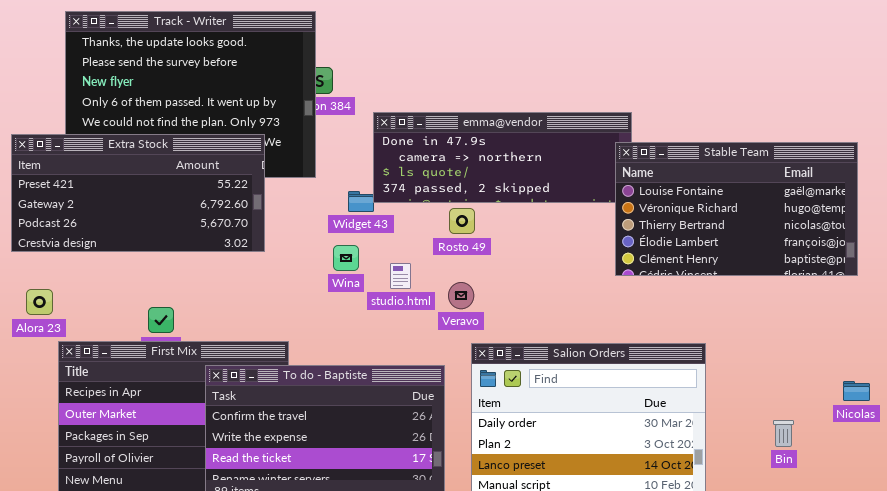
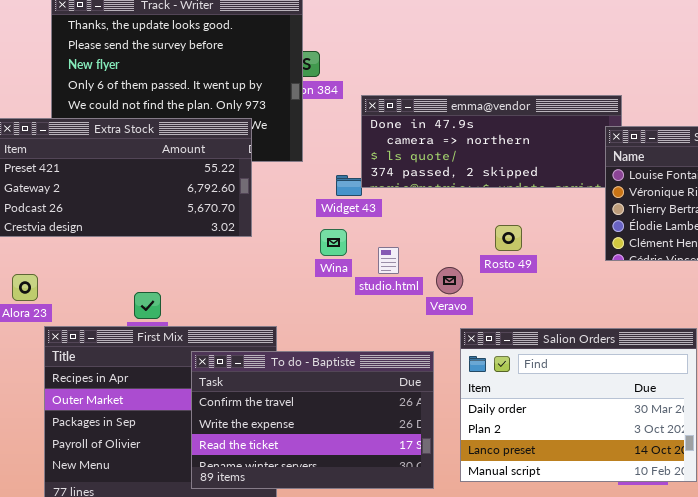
Rosto 49: [449,208,475,234] -> [495,225,522,251], moved

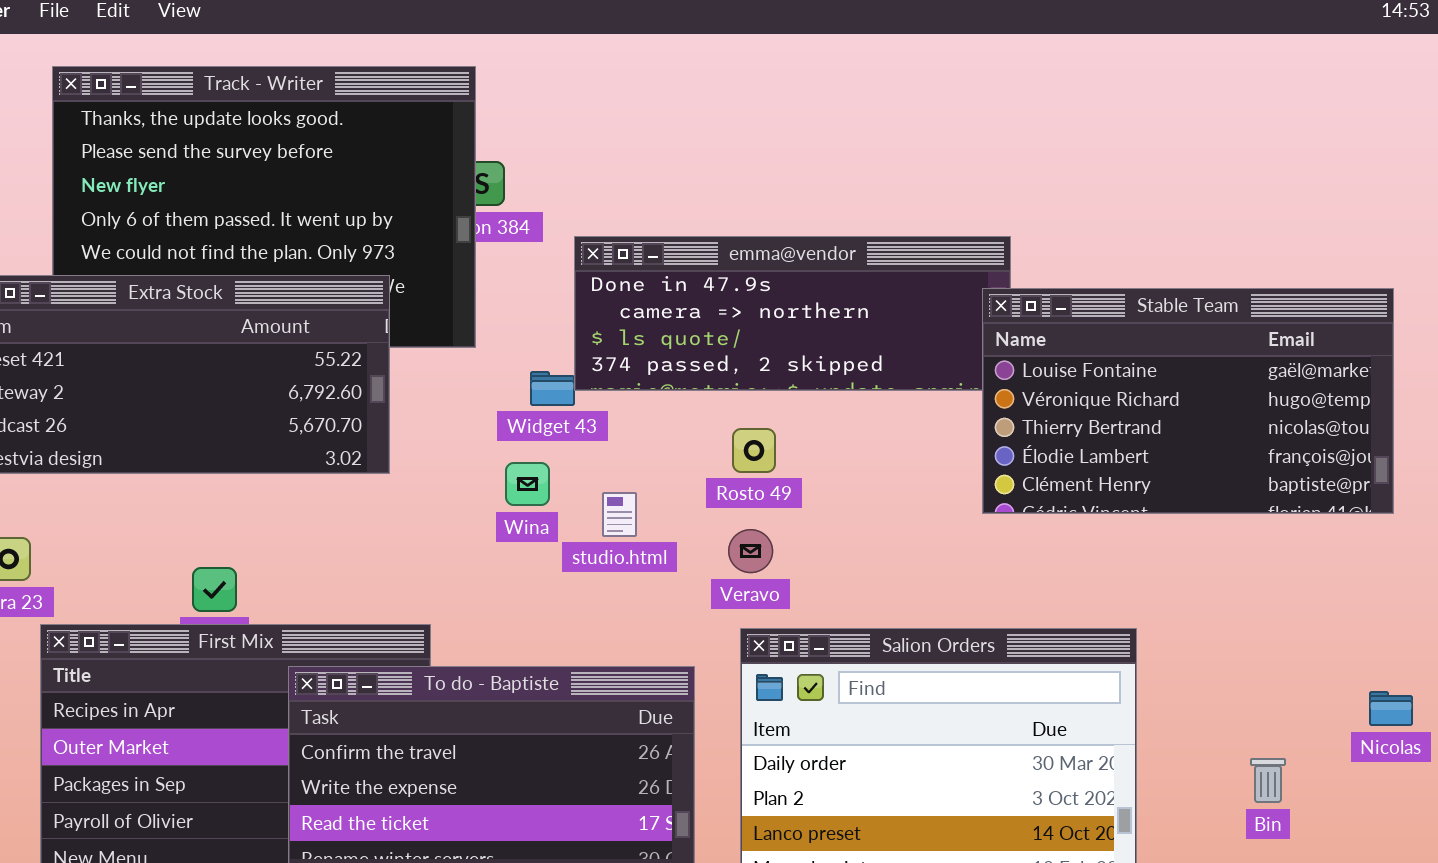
Rosto 49: [495,225,522,251] -> [732,428,776,473], moved
Veravo: [436,267,463,294] -> [728,529,773,573], moved

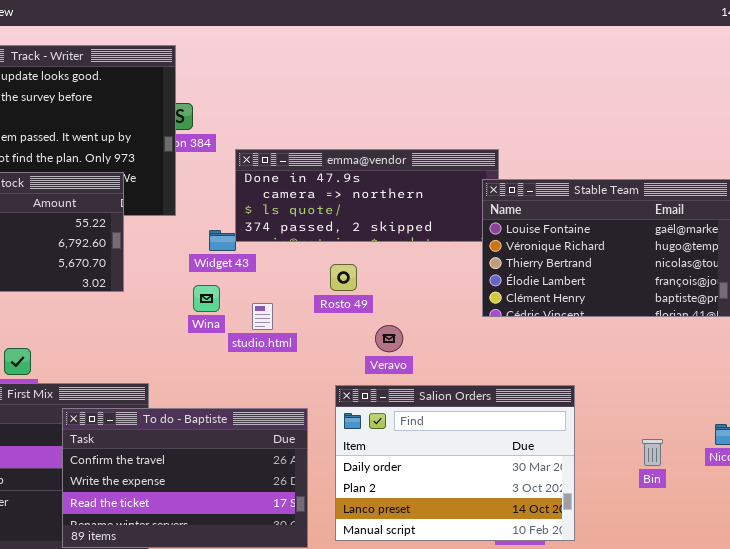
Veravo: [728,529,773,573] -> [375,325,403,352], moved
Bin: [1250,758,1286,803] -> [642,439,663,466], moved

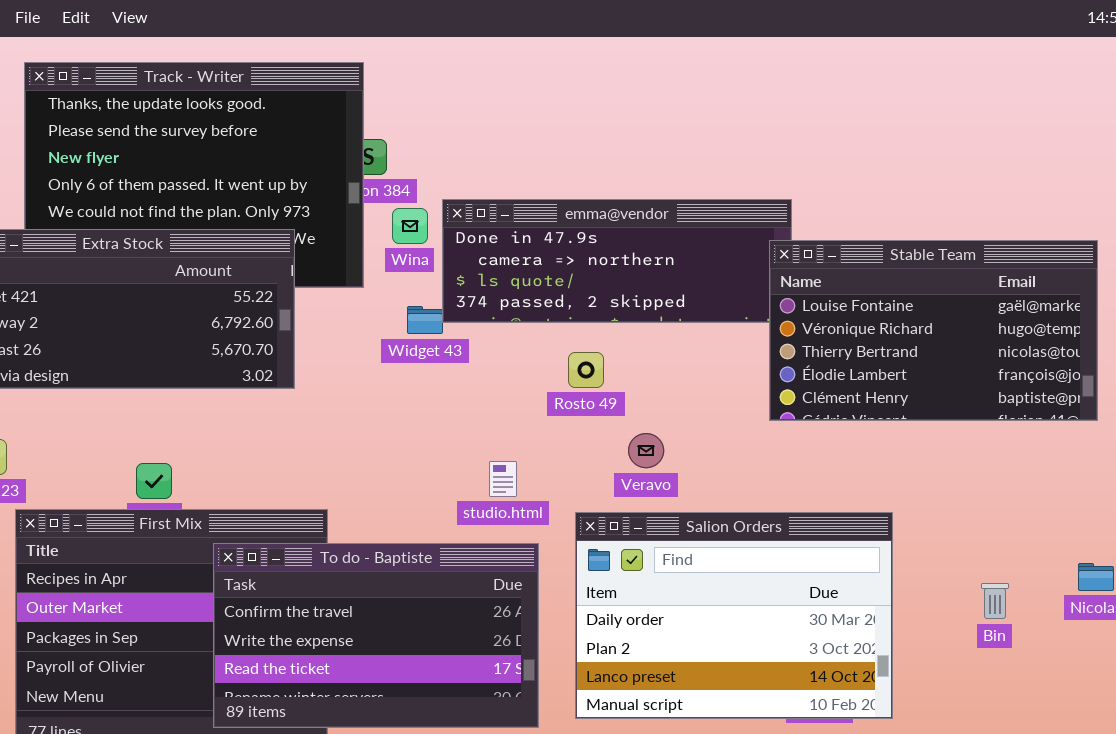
Wina: [193,285,220,312] -> [392,208,428,244], moved
studio.html: [252,303,273,330] -> [489,461,517,497], moved

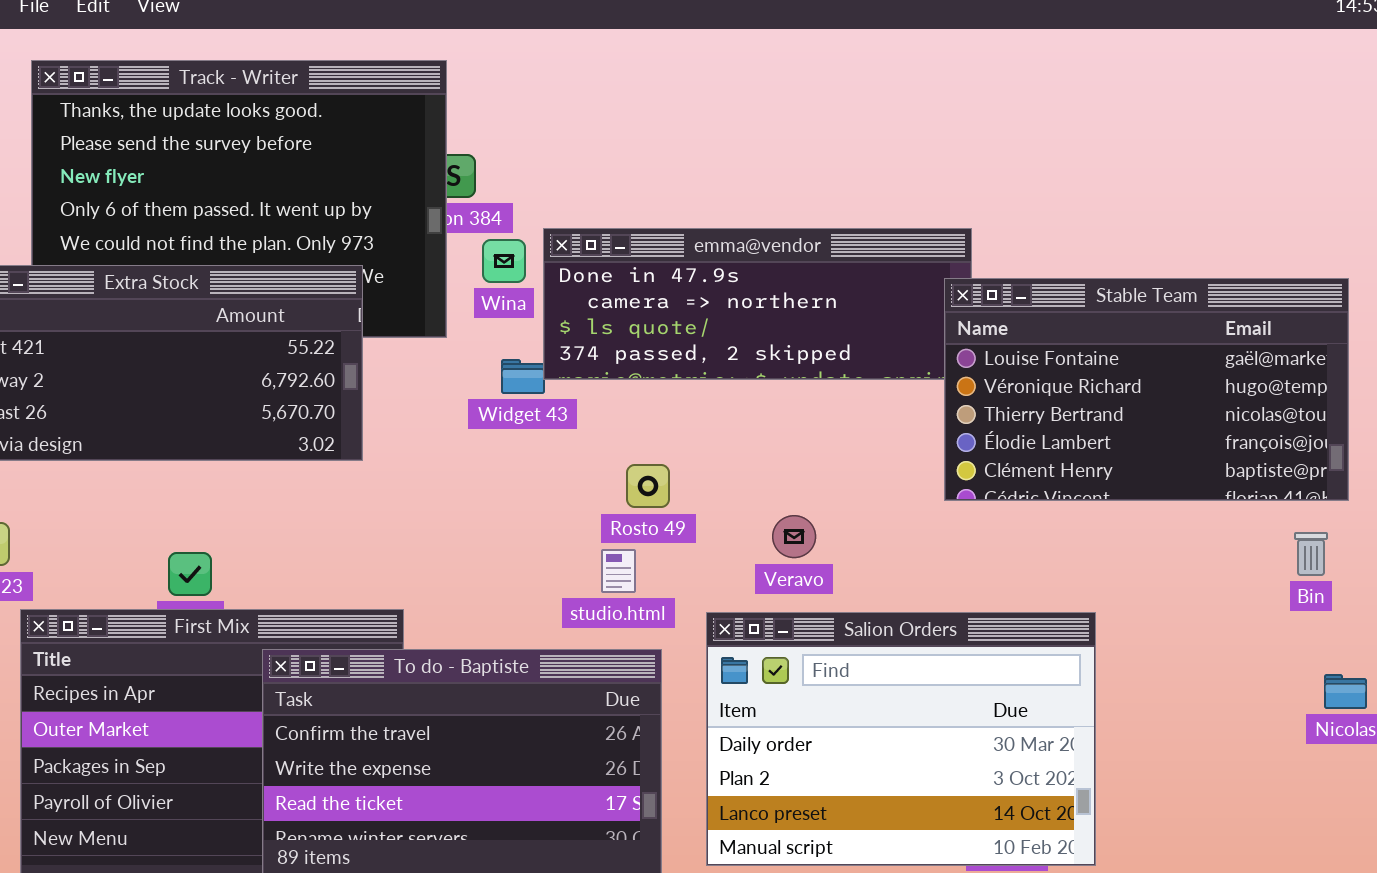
Rosto 49: [568,352,604,388] -> [626,464,670,508], moved
Bin: [981,583,1009,619] -> [1294,532,1328,576], moved

